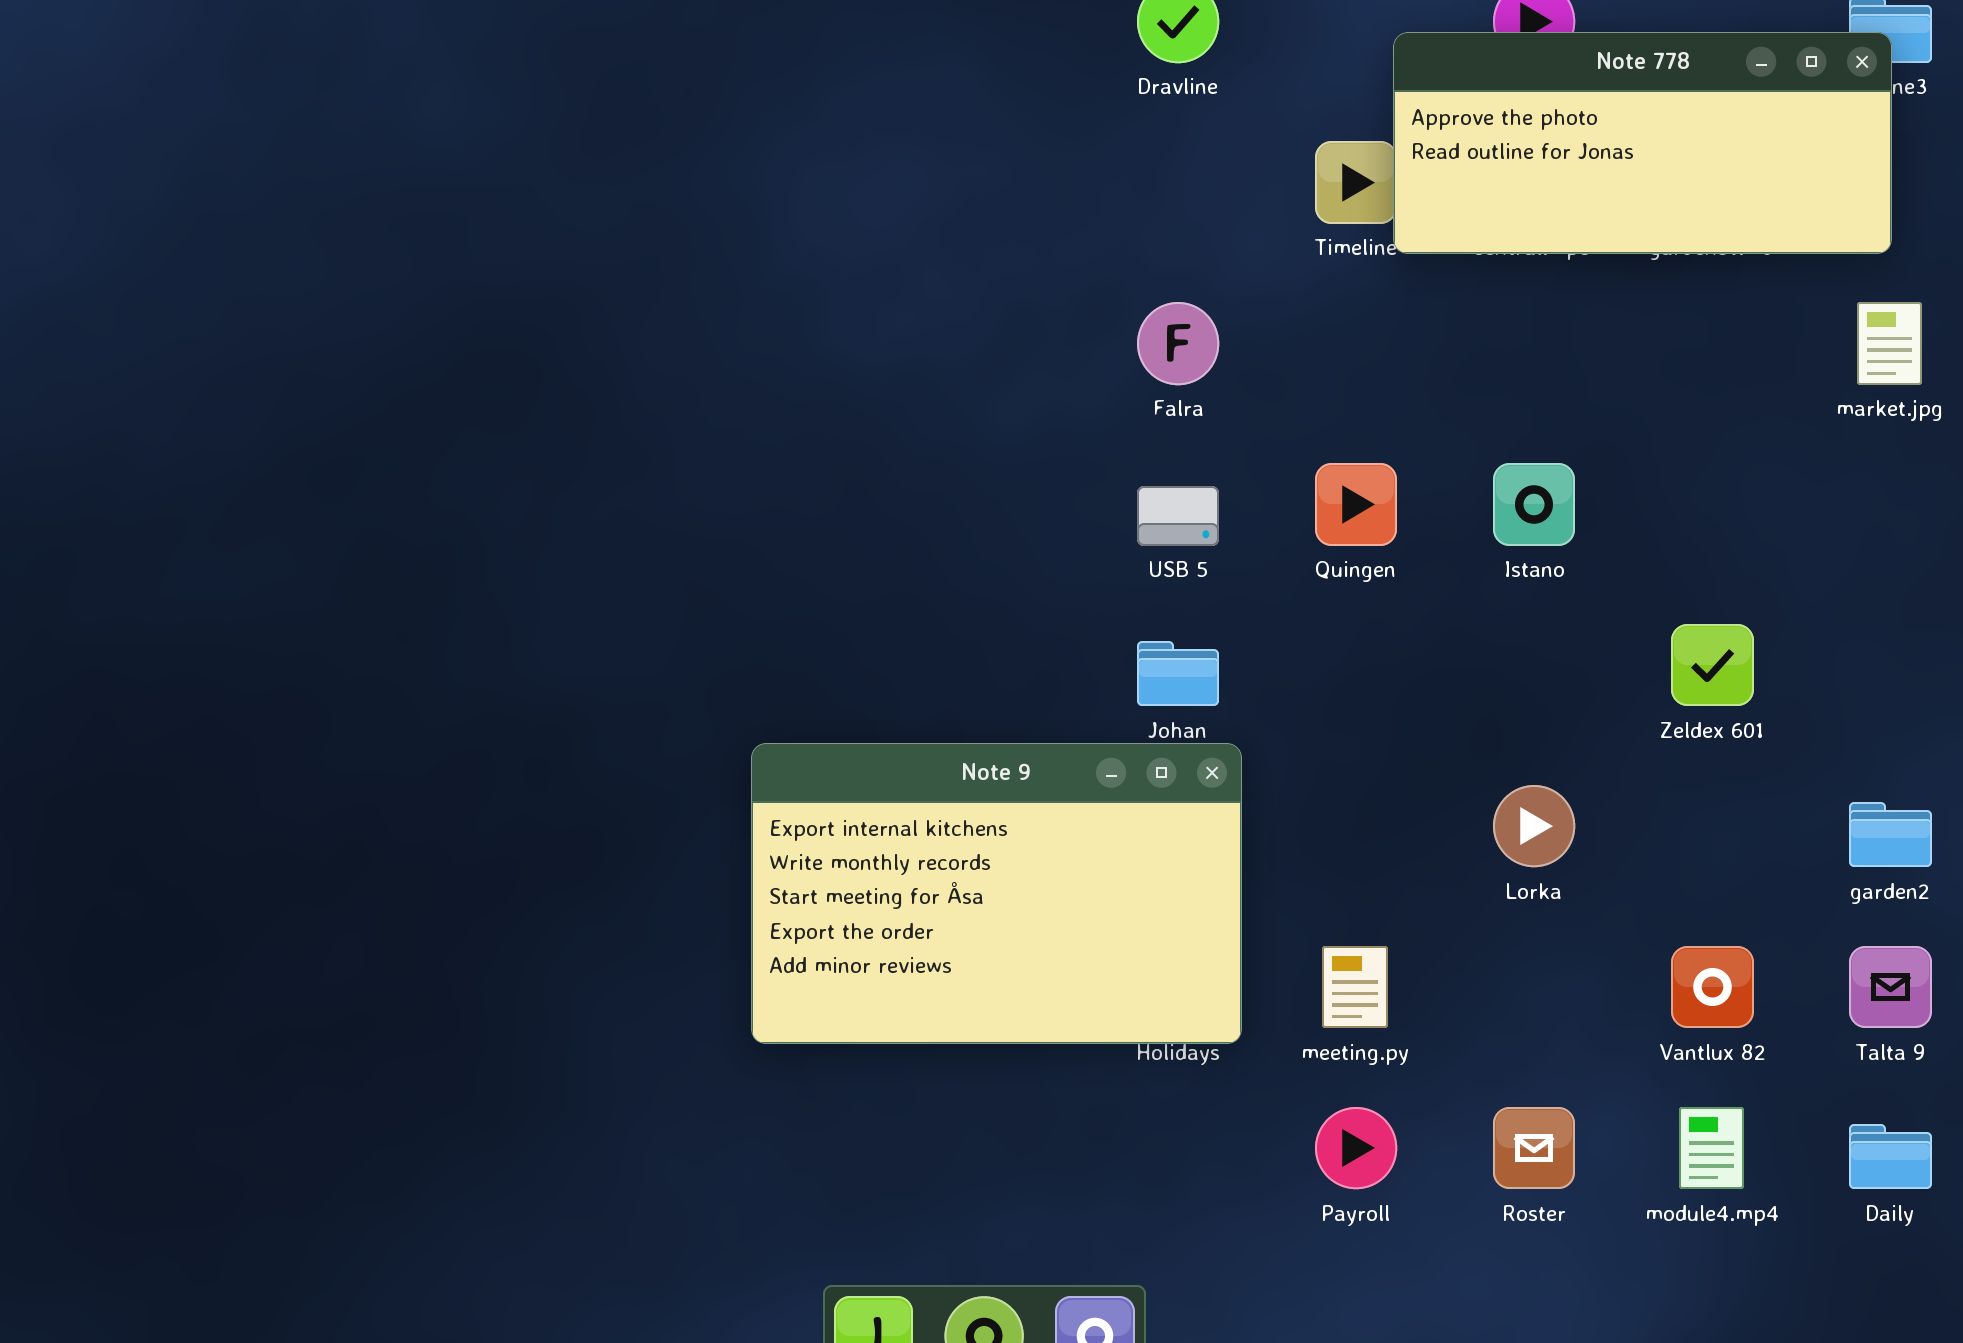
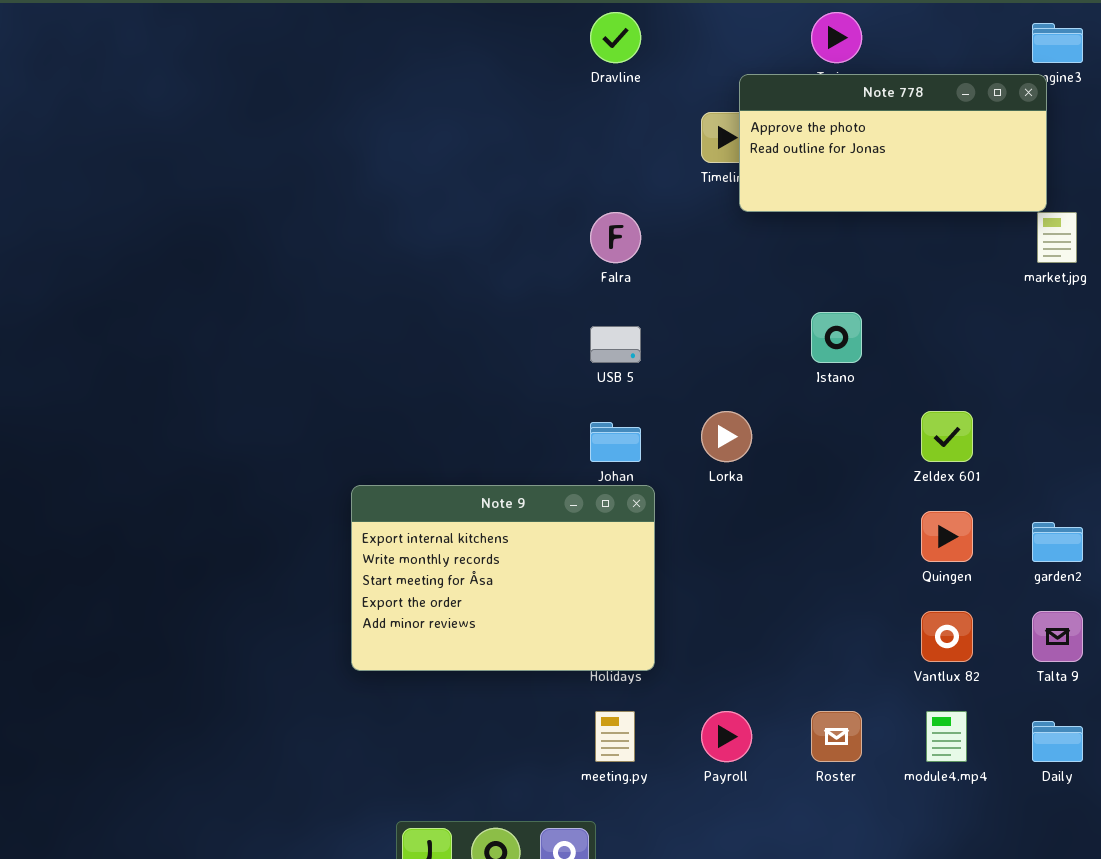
Note 778: [1393,32,1892,254] -> [739,74,1047,212], moved
Quingen: [1315,463,1397,546] -> [921,511,973,562], moved
Lorka: [1493,785,1575,867] -> [701,411,752,462], moved
meeting.py: [1322,946,1388,1028] -> [595,711,635,762], moved

